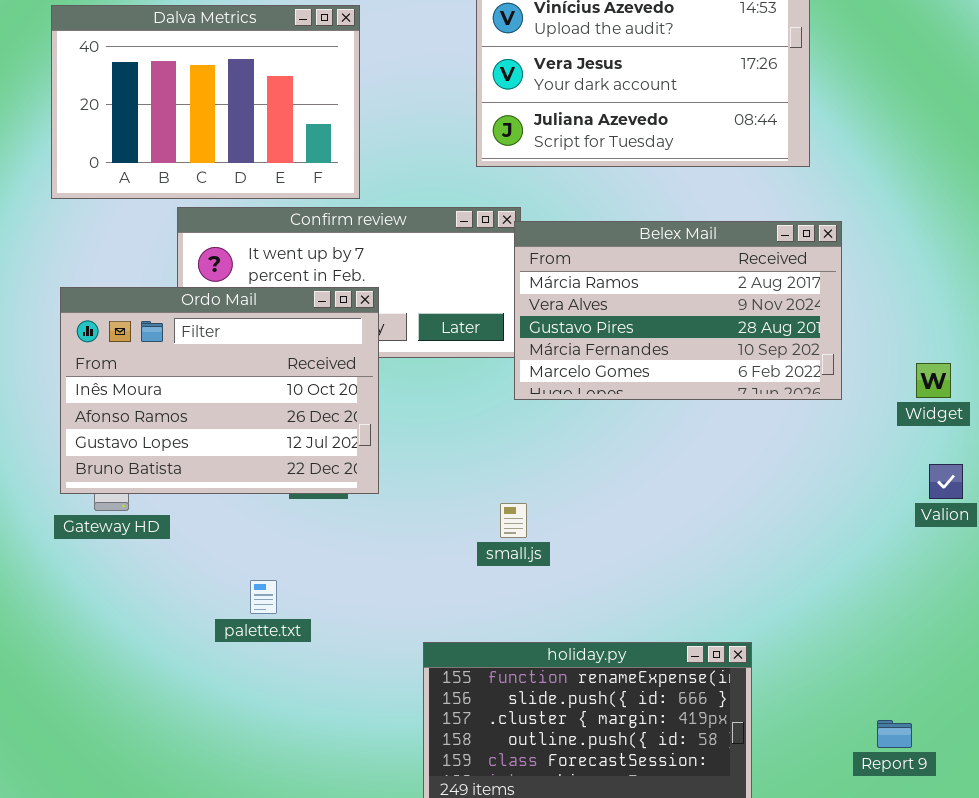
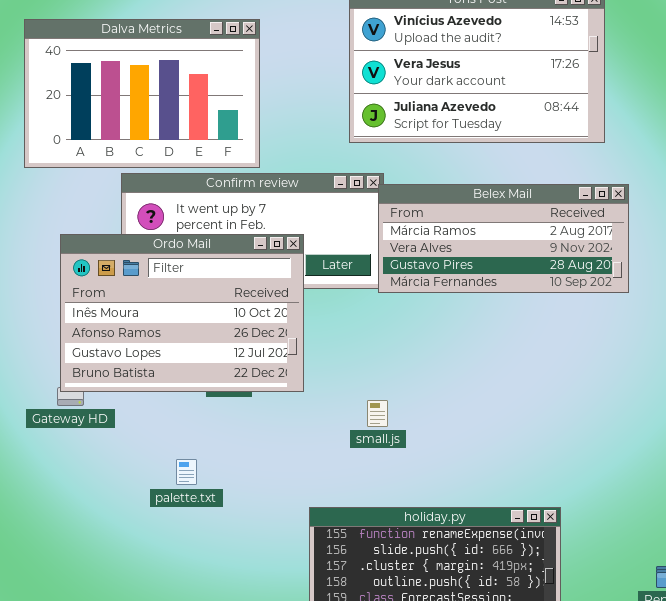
Belex Mail: [514,221,842,400] -> [378,184,629,293], resized
Ordo Mail: [60,287,379,494] -> [60,234,304,392], moved

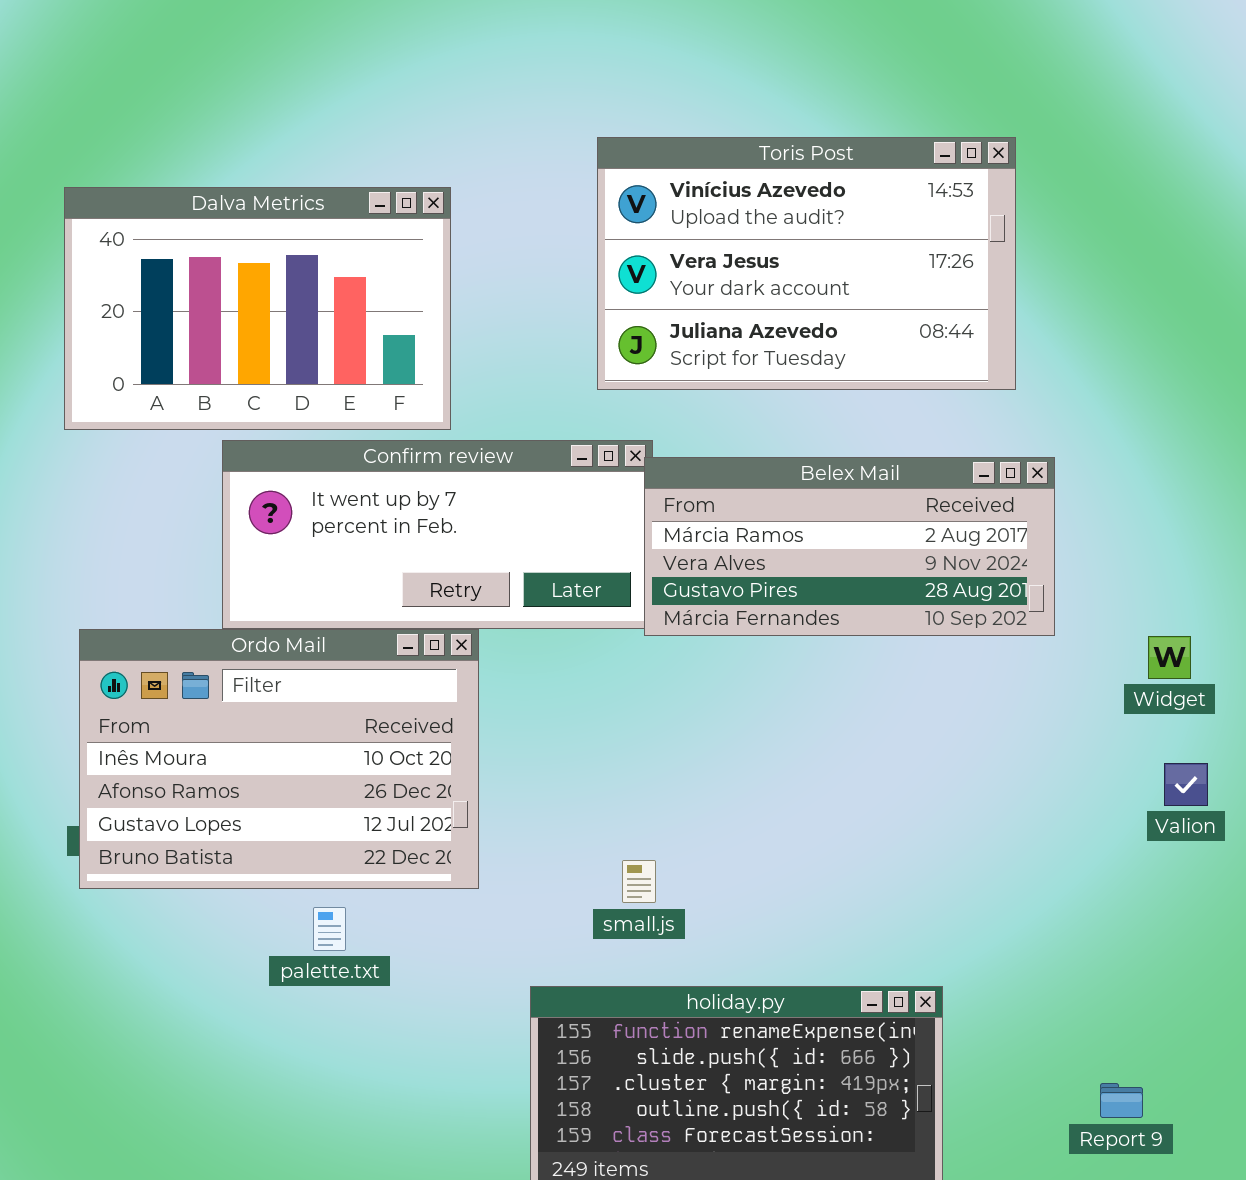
Ordo Mail: [60,234,304,392] -> [79,629,479,889], moved
small.js: [367,400,388,427] -> [622,860,656,903], moved

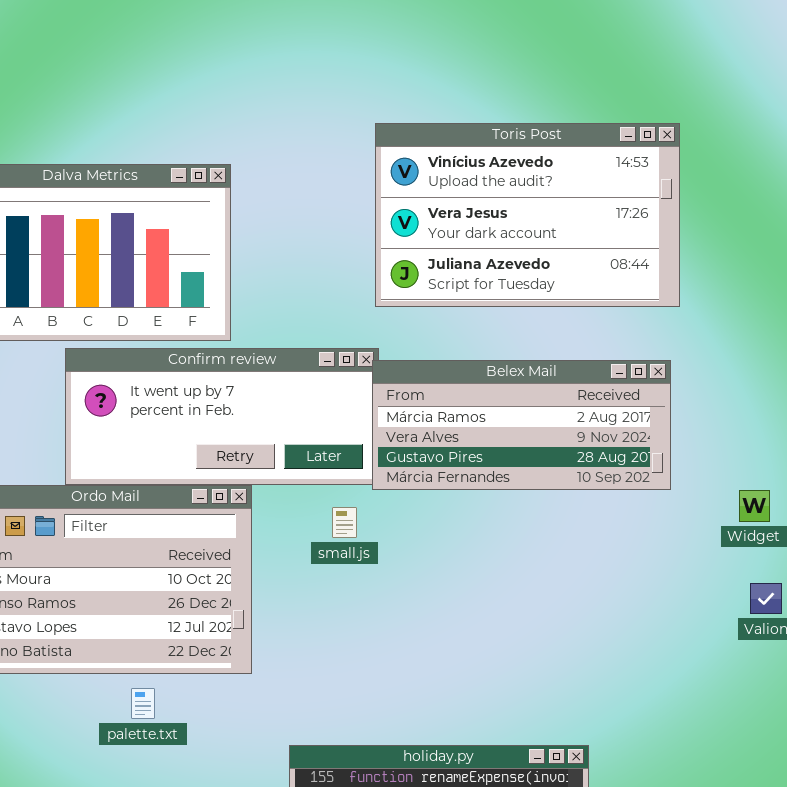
Toris Post: [597,137,1016,390] -> [375,123,680,307], moved
small.js: [622,860,656,903] -> [332,507,357,538], moved

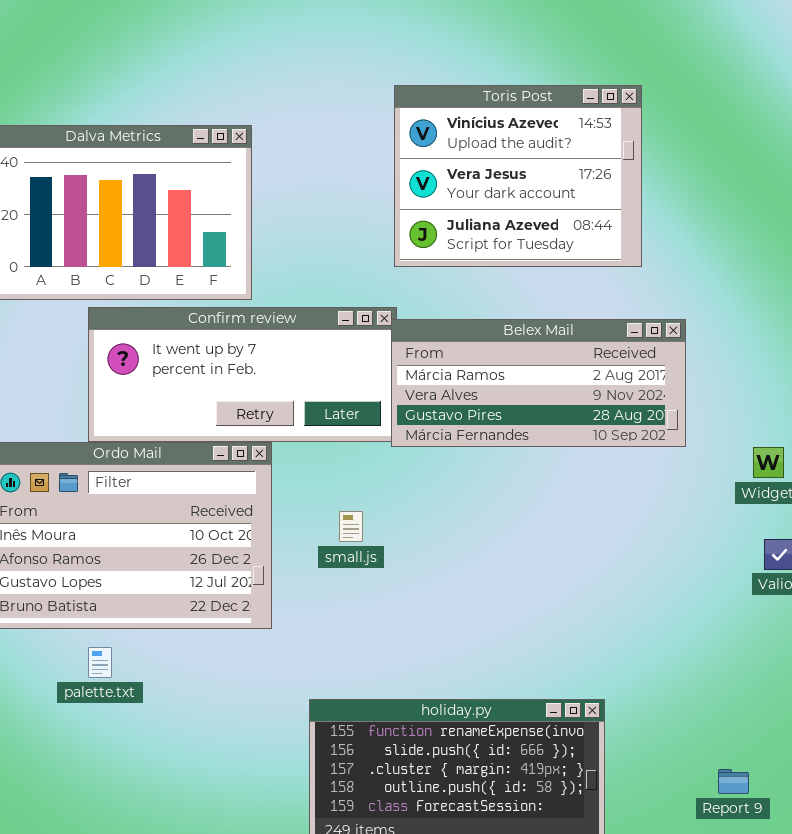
Toris Post: [375,123,680,307] -> [394,85,642,267], resized
small.js: [332,507,357,538] -> [339,511,363,542], moved
palette.txt: [131,688,155,719] -> [88,647,112,678], moved

